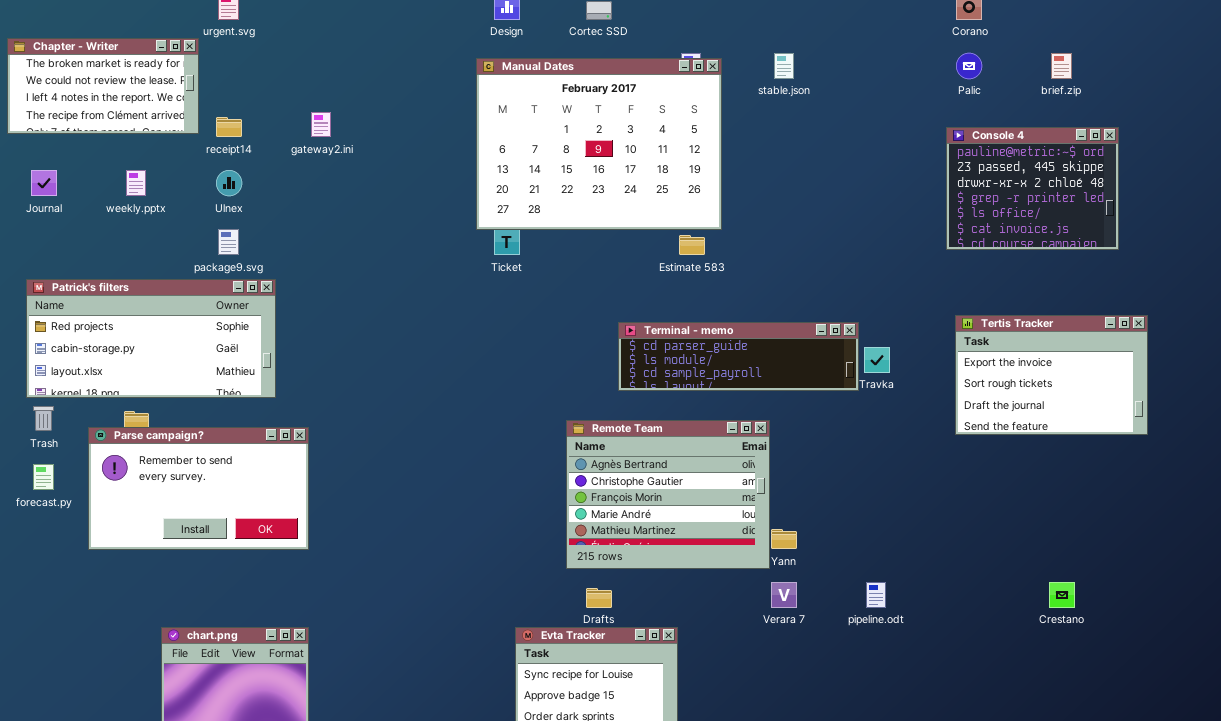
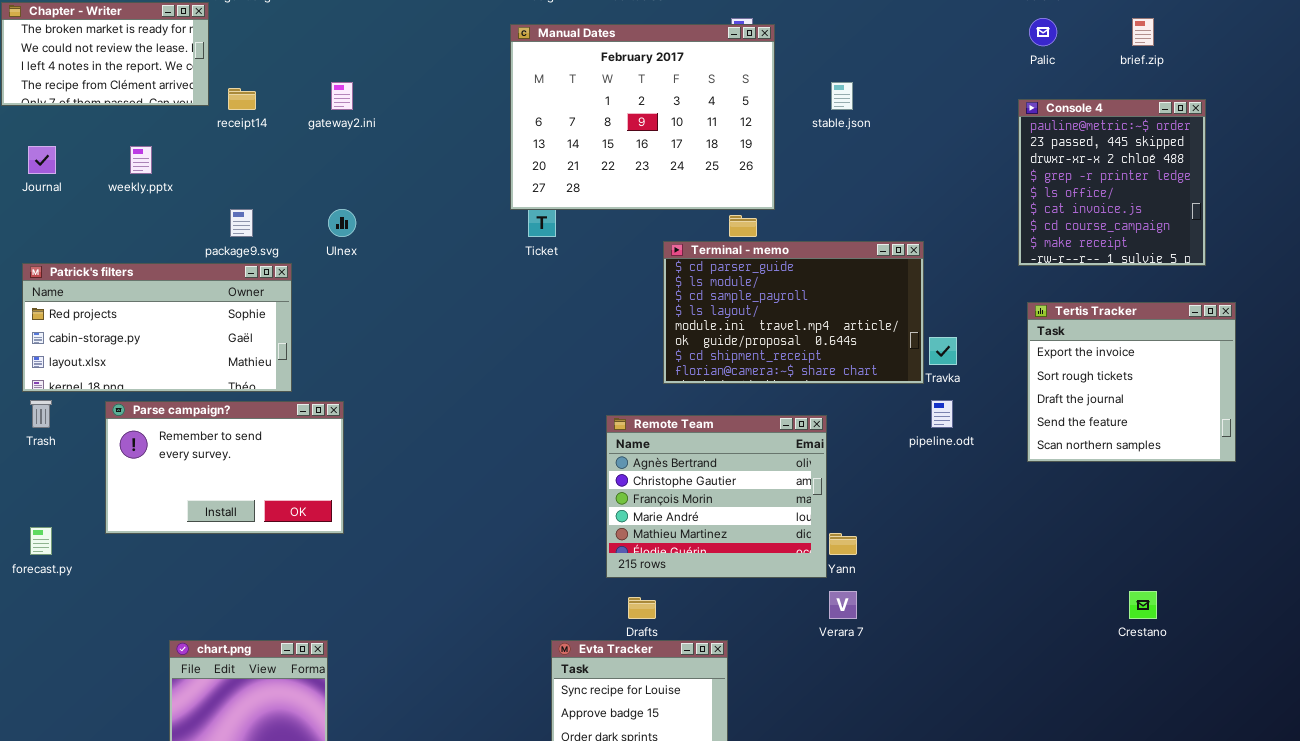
stable.json: [774,53,794,79] -> [831,82,853,110], moved
Console 4: [946,127,1119,250] -> [1018,99,1206,266], resized
Ulnex: [216,170,242,196] -> [328,209,356,237], moved
Tertis Tracker: [955,315,1148,435] -> [1027,302,1236,462], resized
Terminal - memo: [618,322,859,391] -> [663,241,924,384], resized
Parse campaign?: [88,427,309,550] -> [105,401,344,534], moved
forecast.py: [33,464,54,490] -> [30,527,52,555], moved
pipeline.odt: [866,582,886,608] -> [931,400,953,428], moved

